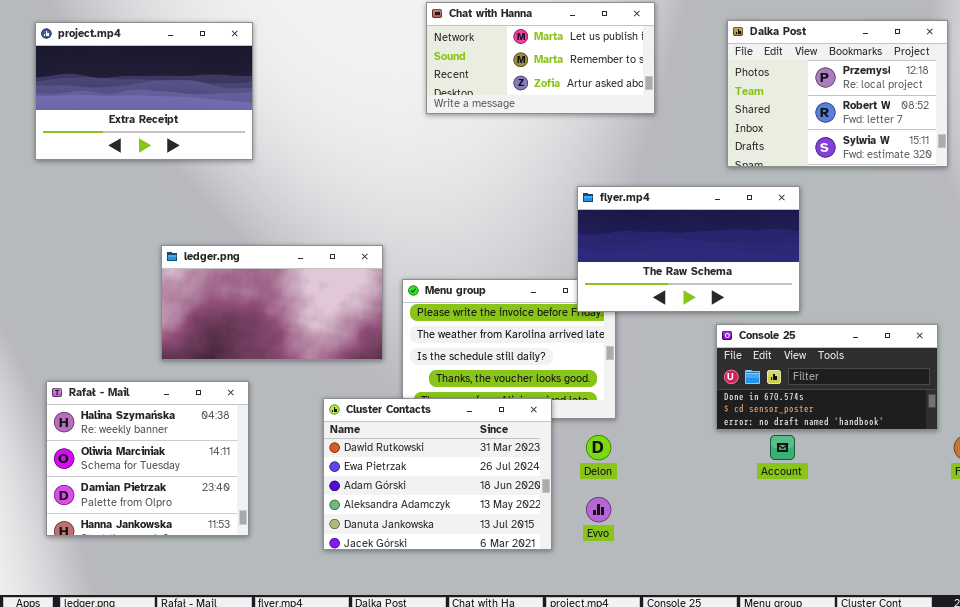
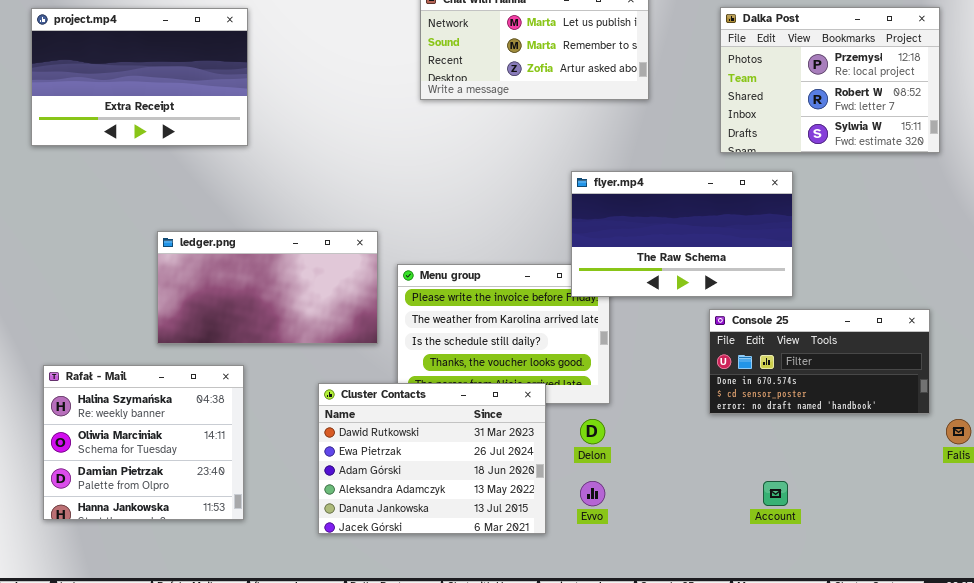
Account: [770,435,795,460] -> [763,481,788,506], moved

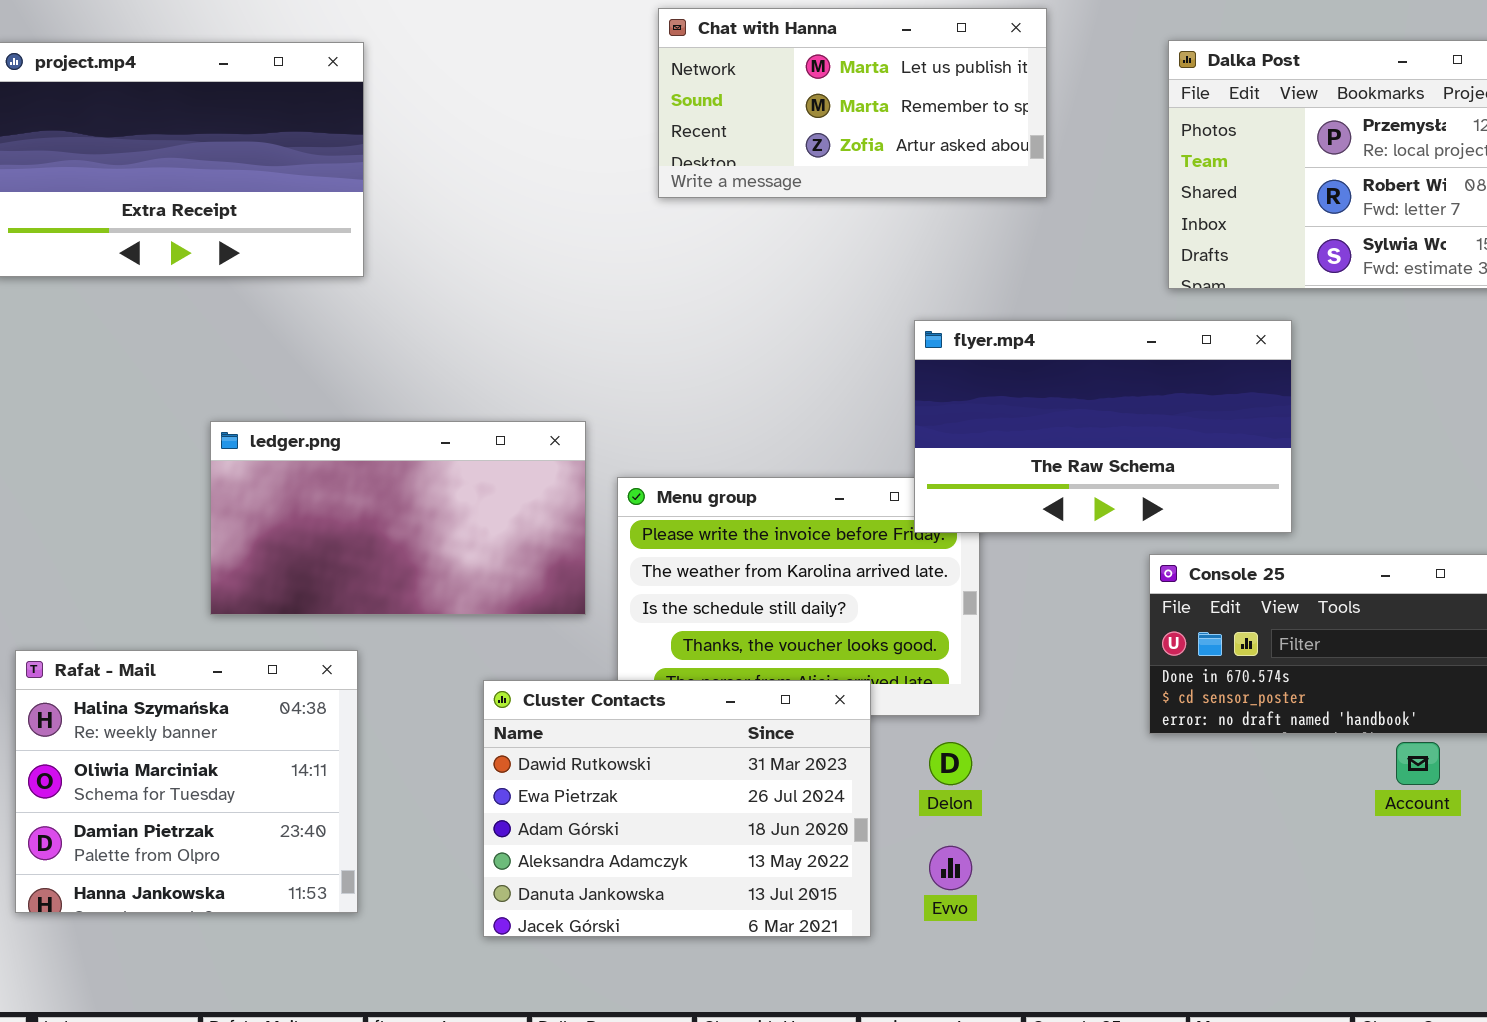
Account: [763,481,788,506] -> [1396,742,1440,785], moved

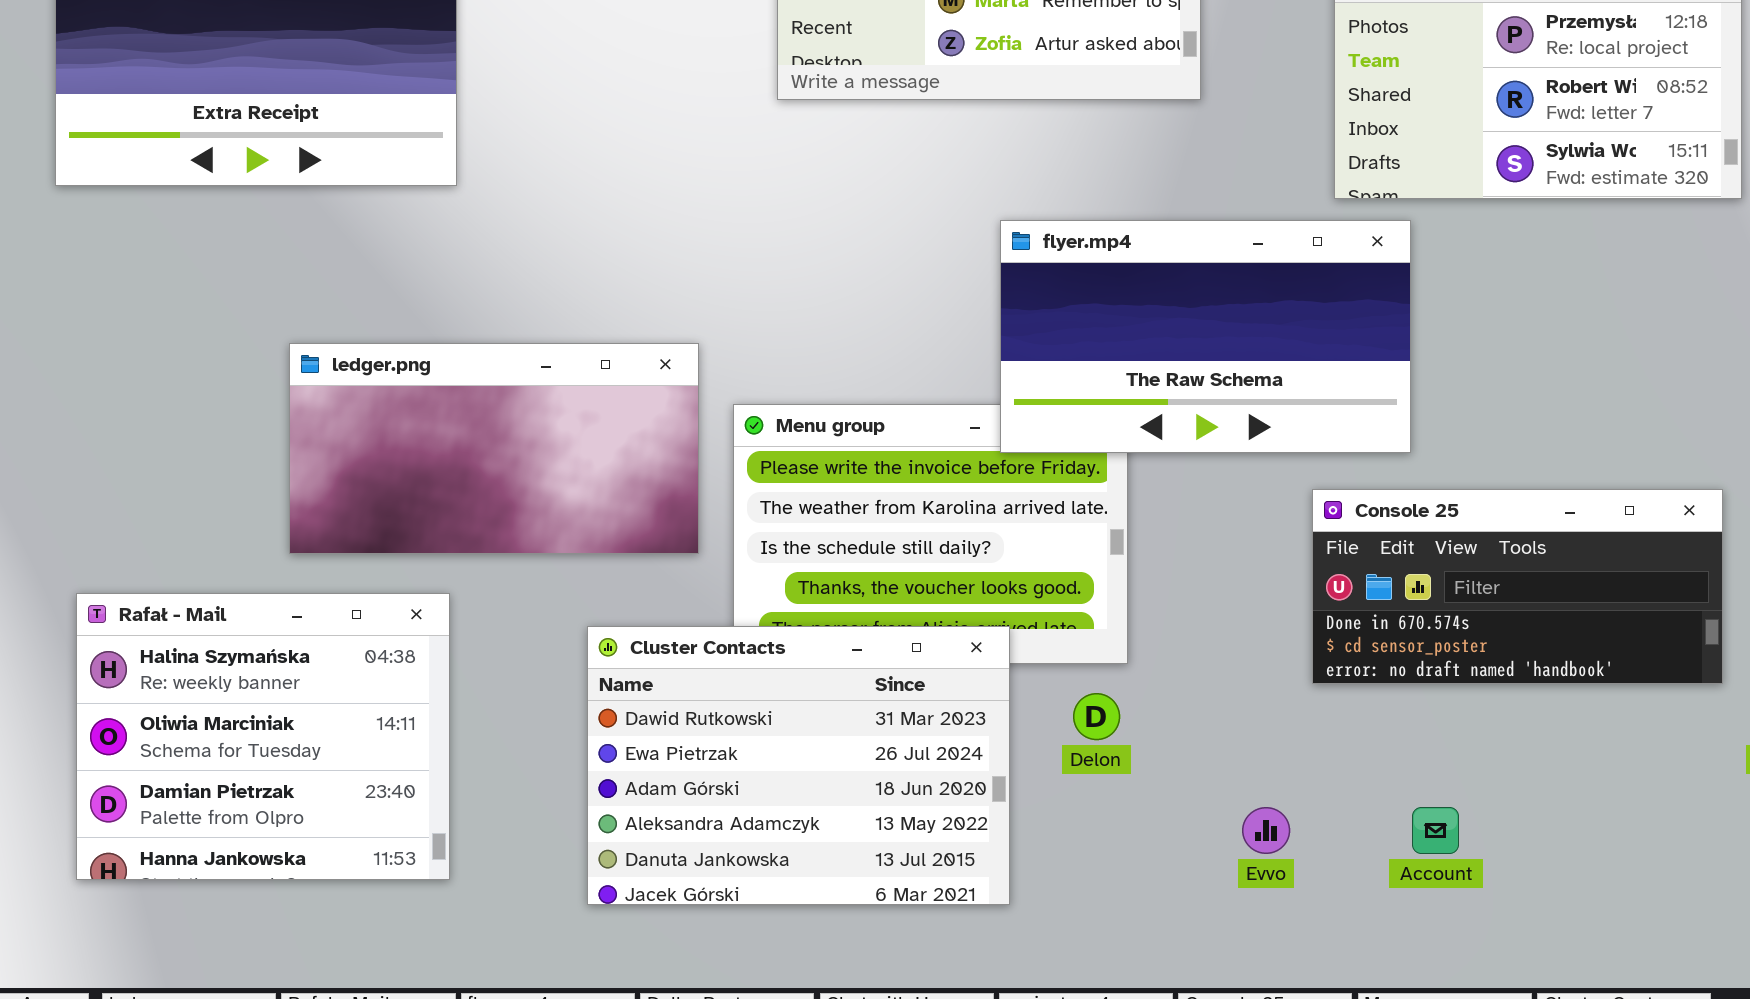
flyer.mp4: [914,320,1292,533] -> [1000,220,1411,453], moved
Account: [1396,742,1440,785] -> [1412,807,1459,854], moved
Evvo: [929,846,972,890] -> [1242,807,1290,854], moved

